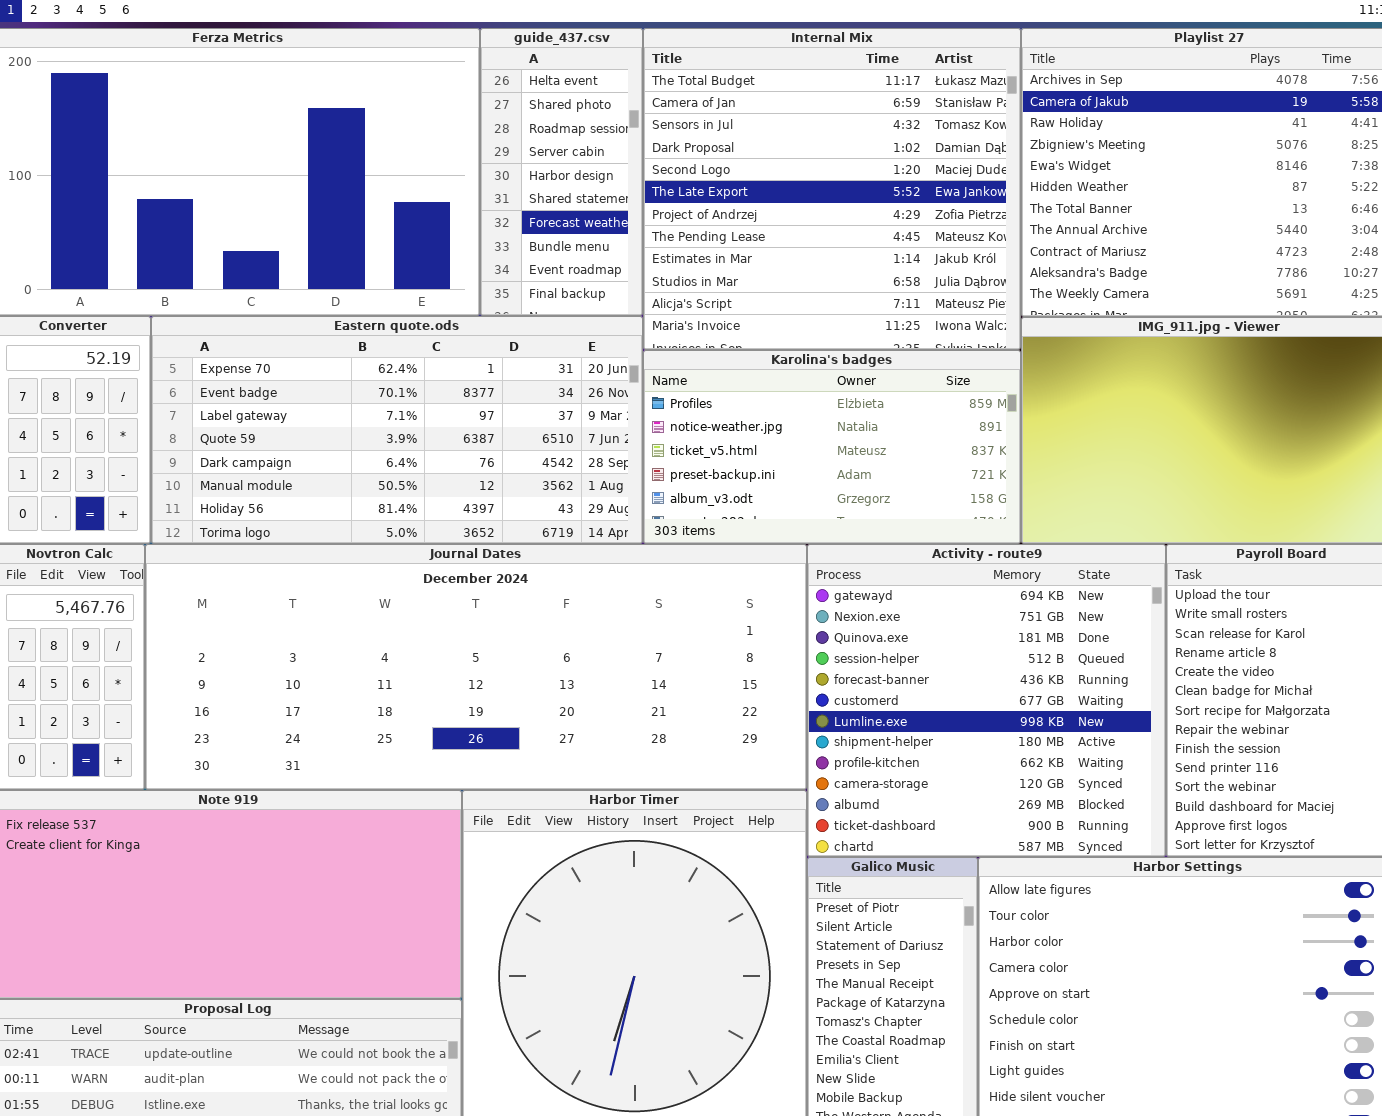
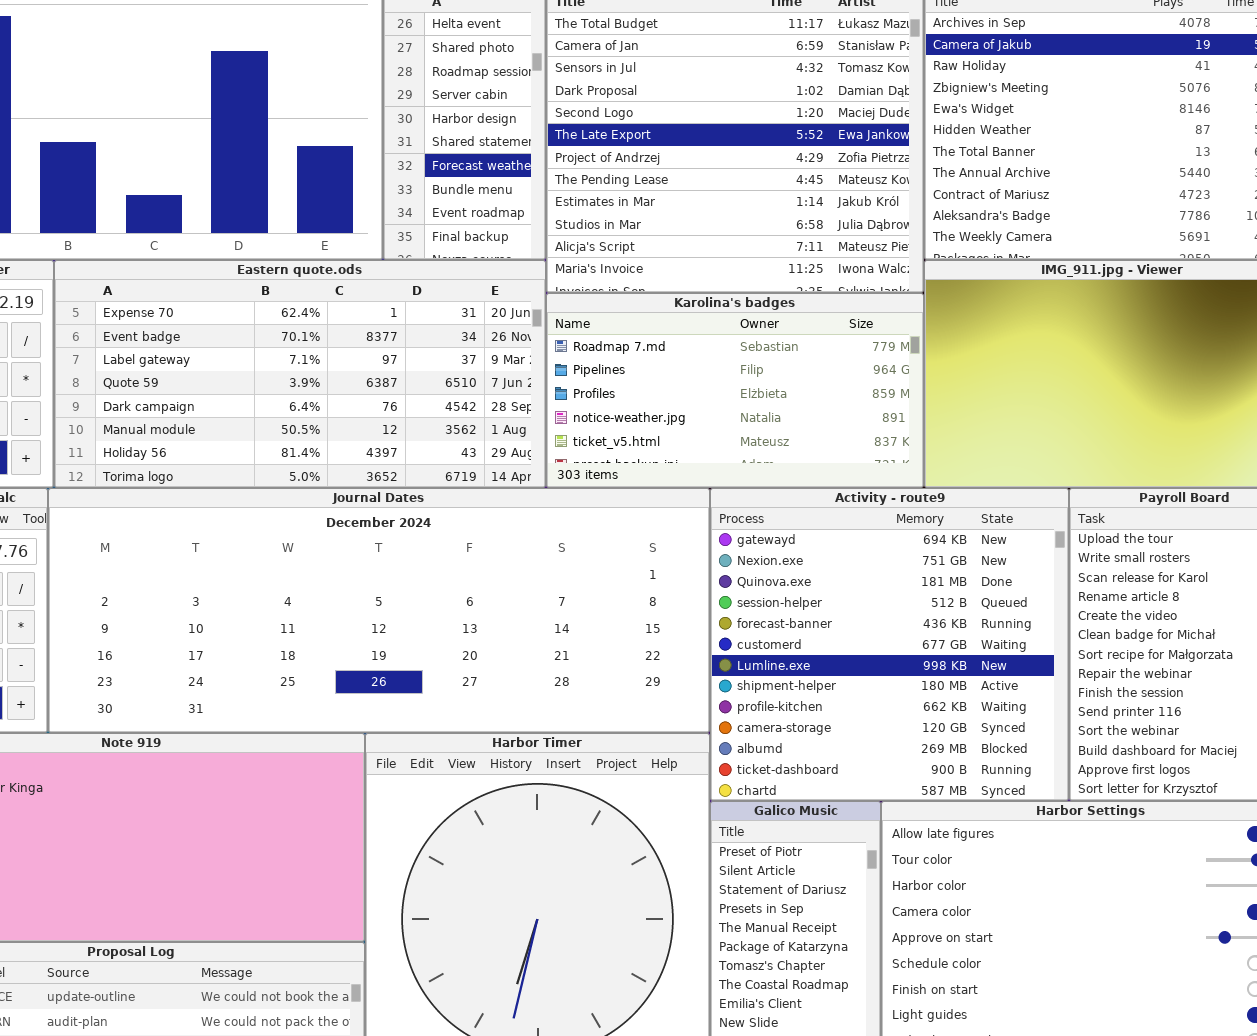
Karolina's badges: [643,350,1021,544] -> [546,293,924,488], scrolled up 2 rows

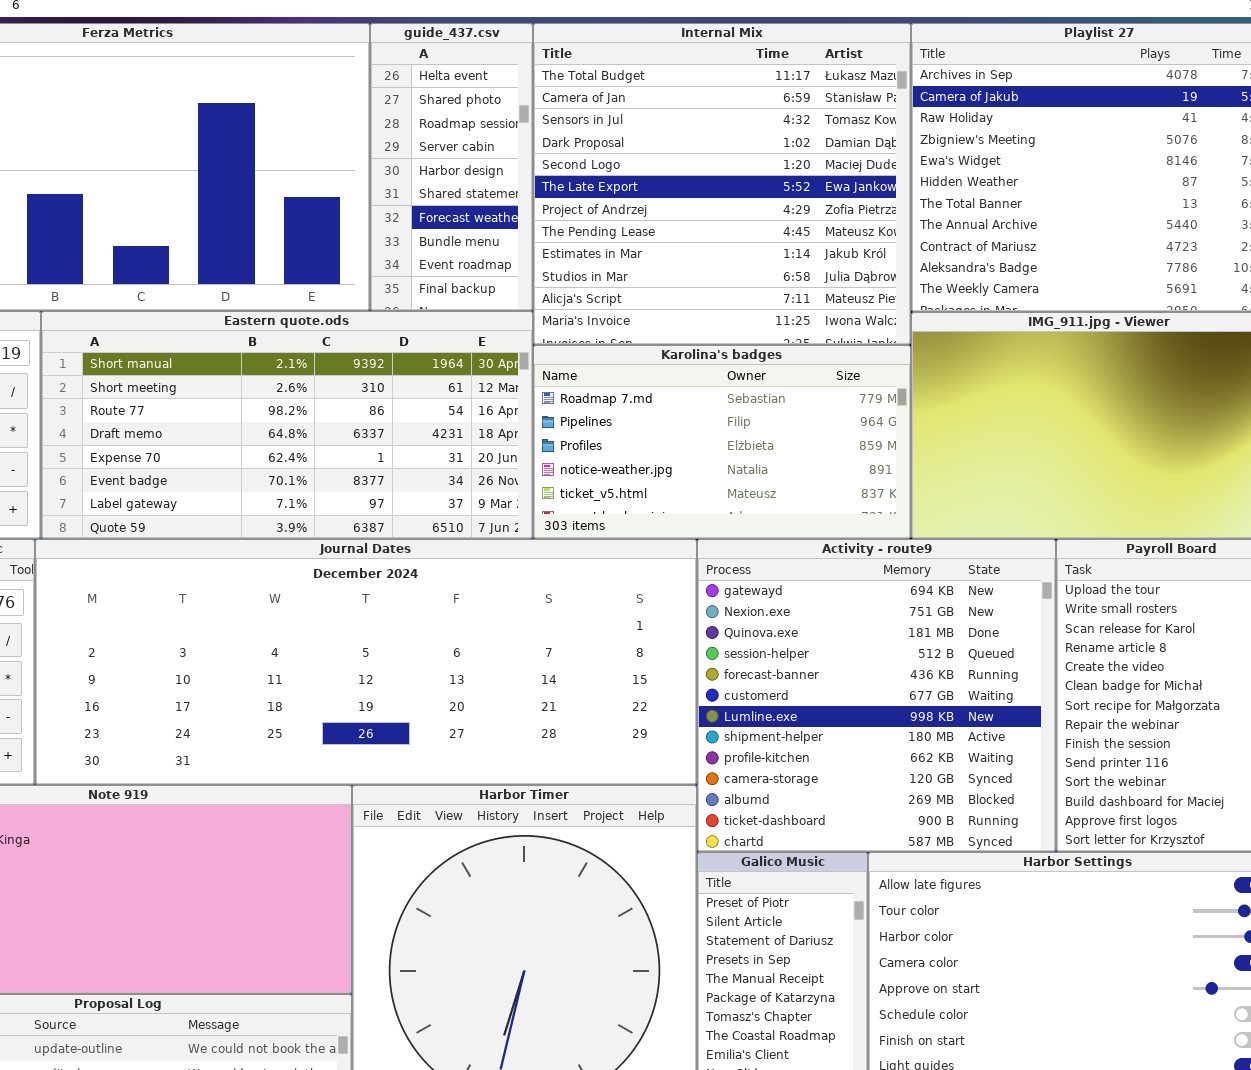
Eastern quote.ods: [54,260,546,488] -> [41,311,533,539], scrolled up 4 rows

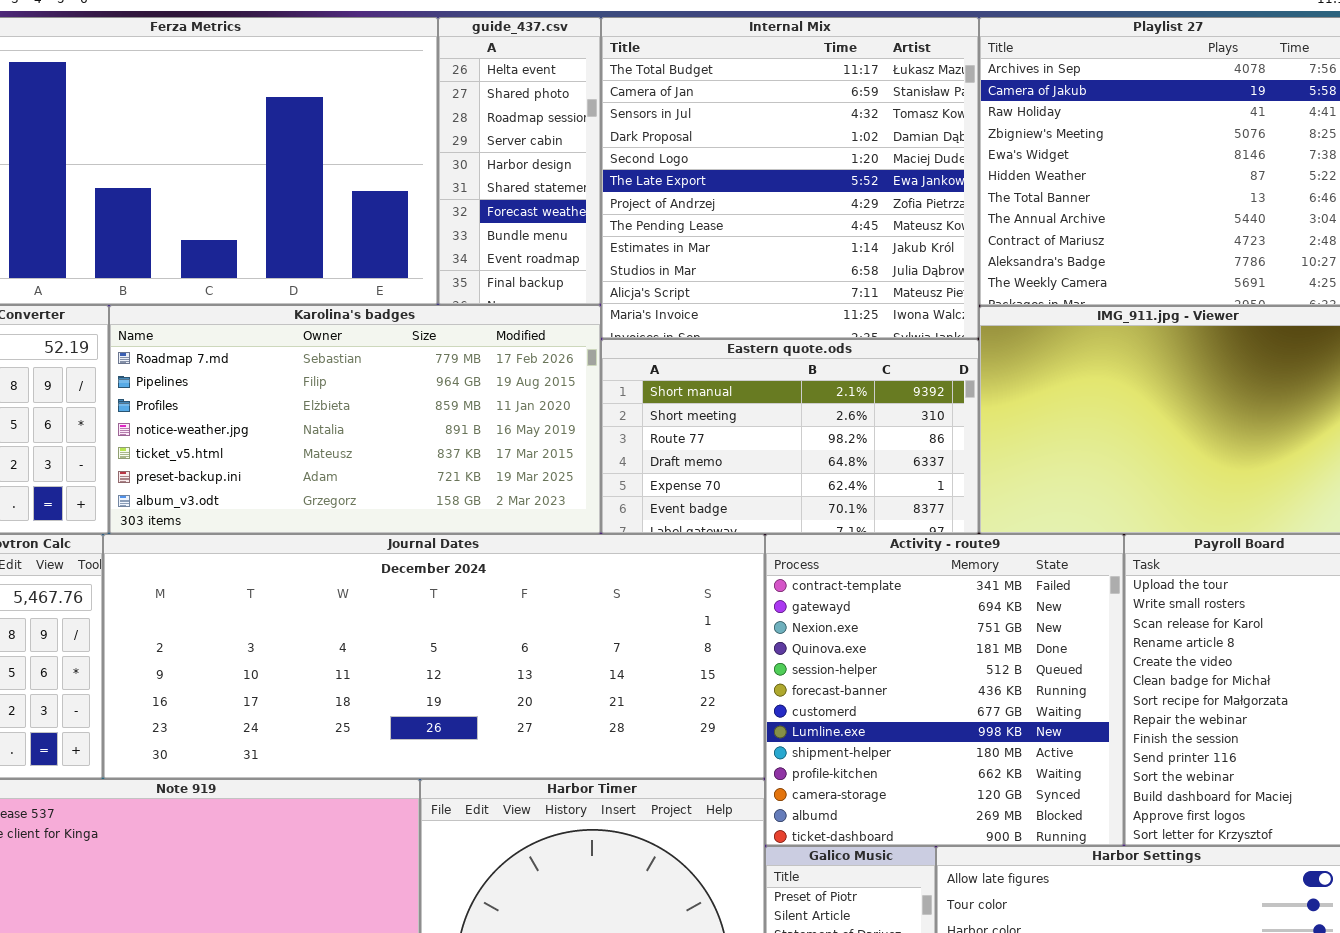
Eastern quote.ods: [41,311,533,539] -> [601,339,979,534], moved, resized
Karolina's badges: [533,345,911,539] -> [109,305,601,534], moved, resized
Activity - route9: [697,539,1056,852] -> [765,534,1124,846], scrolled up 1 row

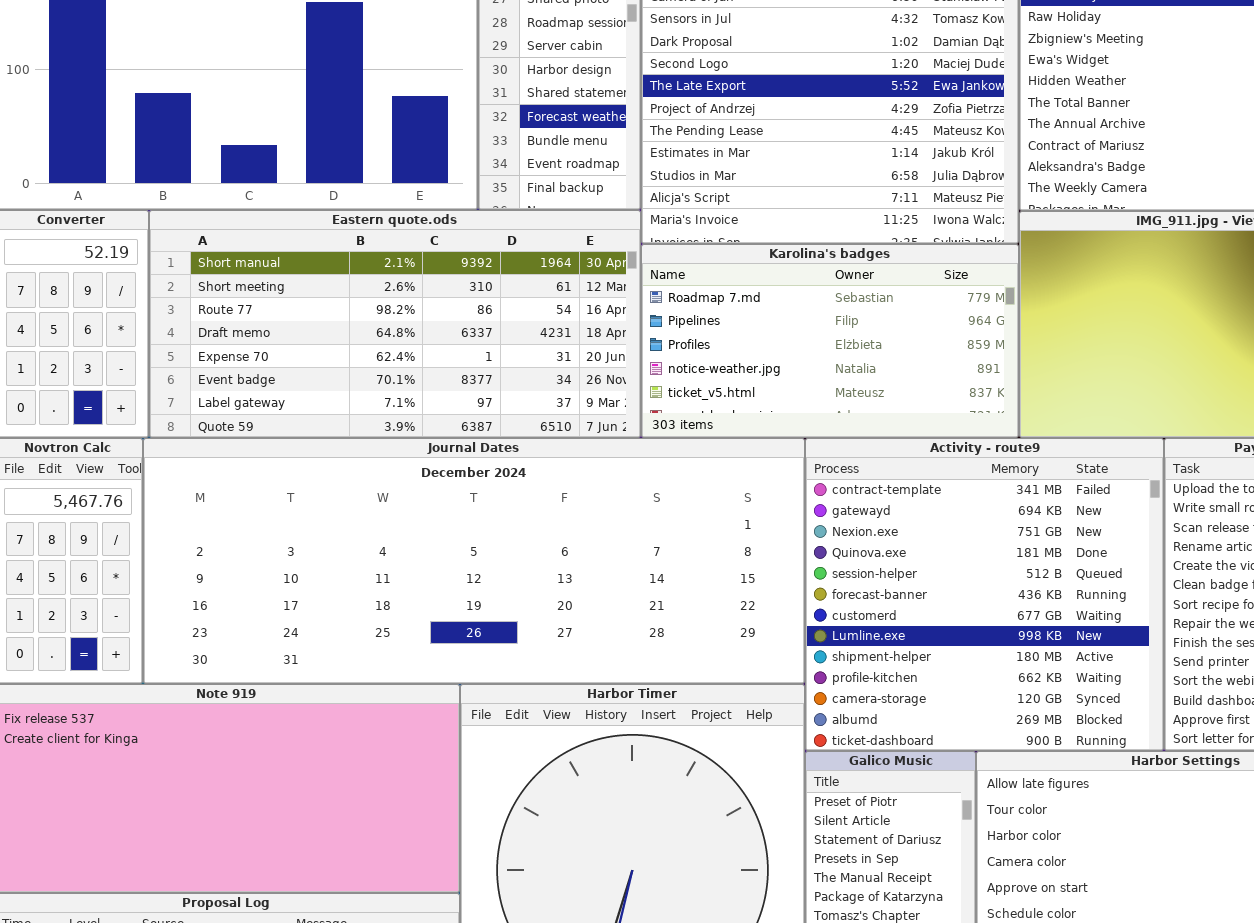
Karolina's badges: [109,305,601,534] -> [641,244,1019,438], moved, resized
Eastern quote.ods: [601,339,979,534] -> [149,210,641,438], moved, resized

